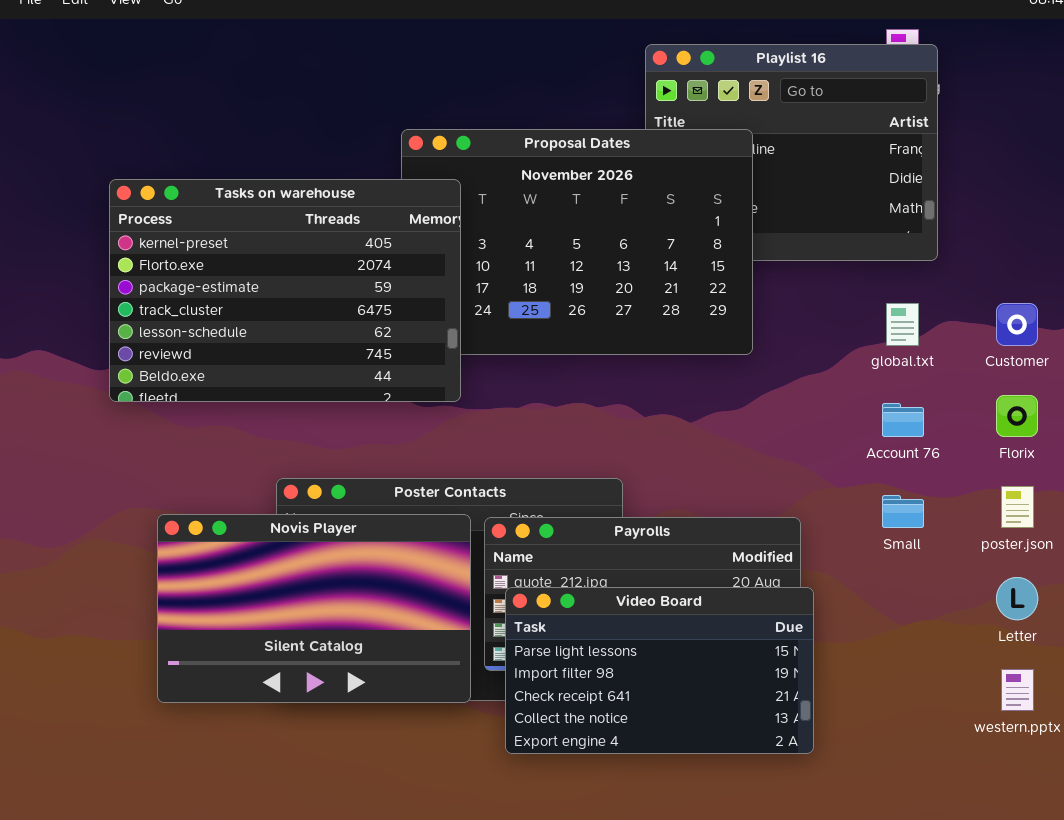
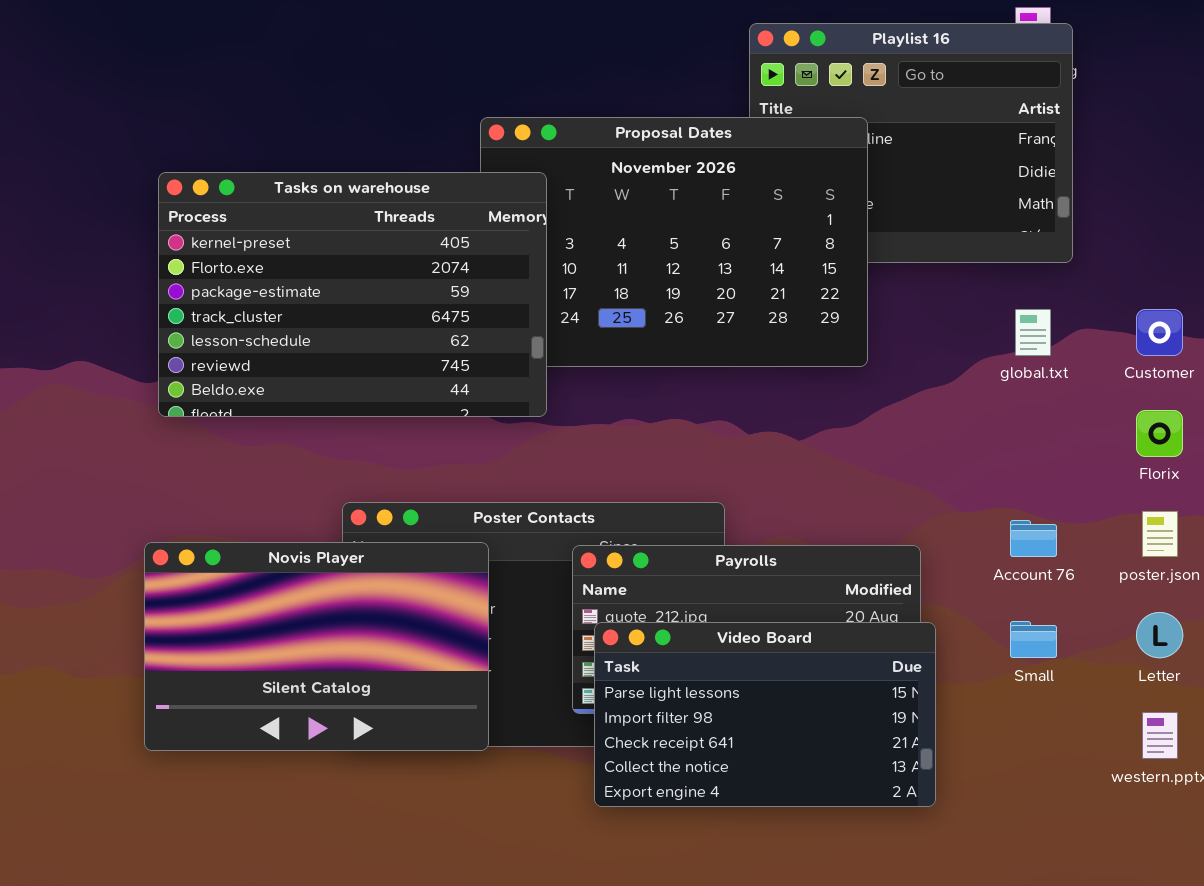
Account 76: [882,403,924,437] -> [1010,520,1057,557], moved
Small: [882,495,924,528] -> [1010,621,1057,658], moved
Novis Player: [157,514,471,703] -> [144,542,489,751], moved

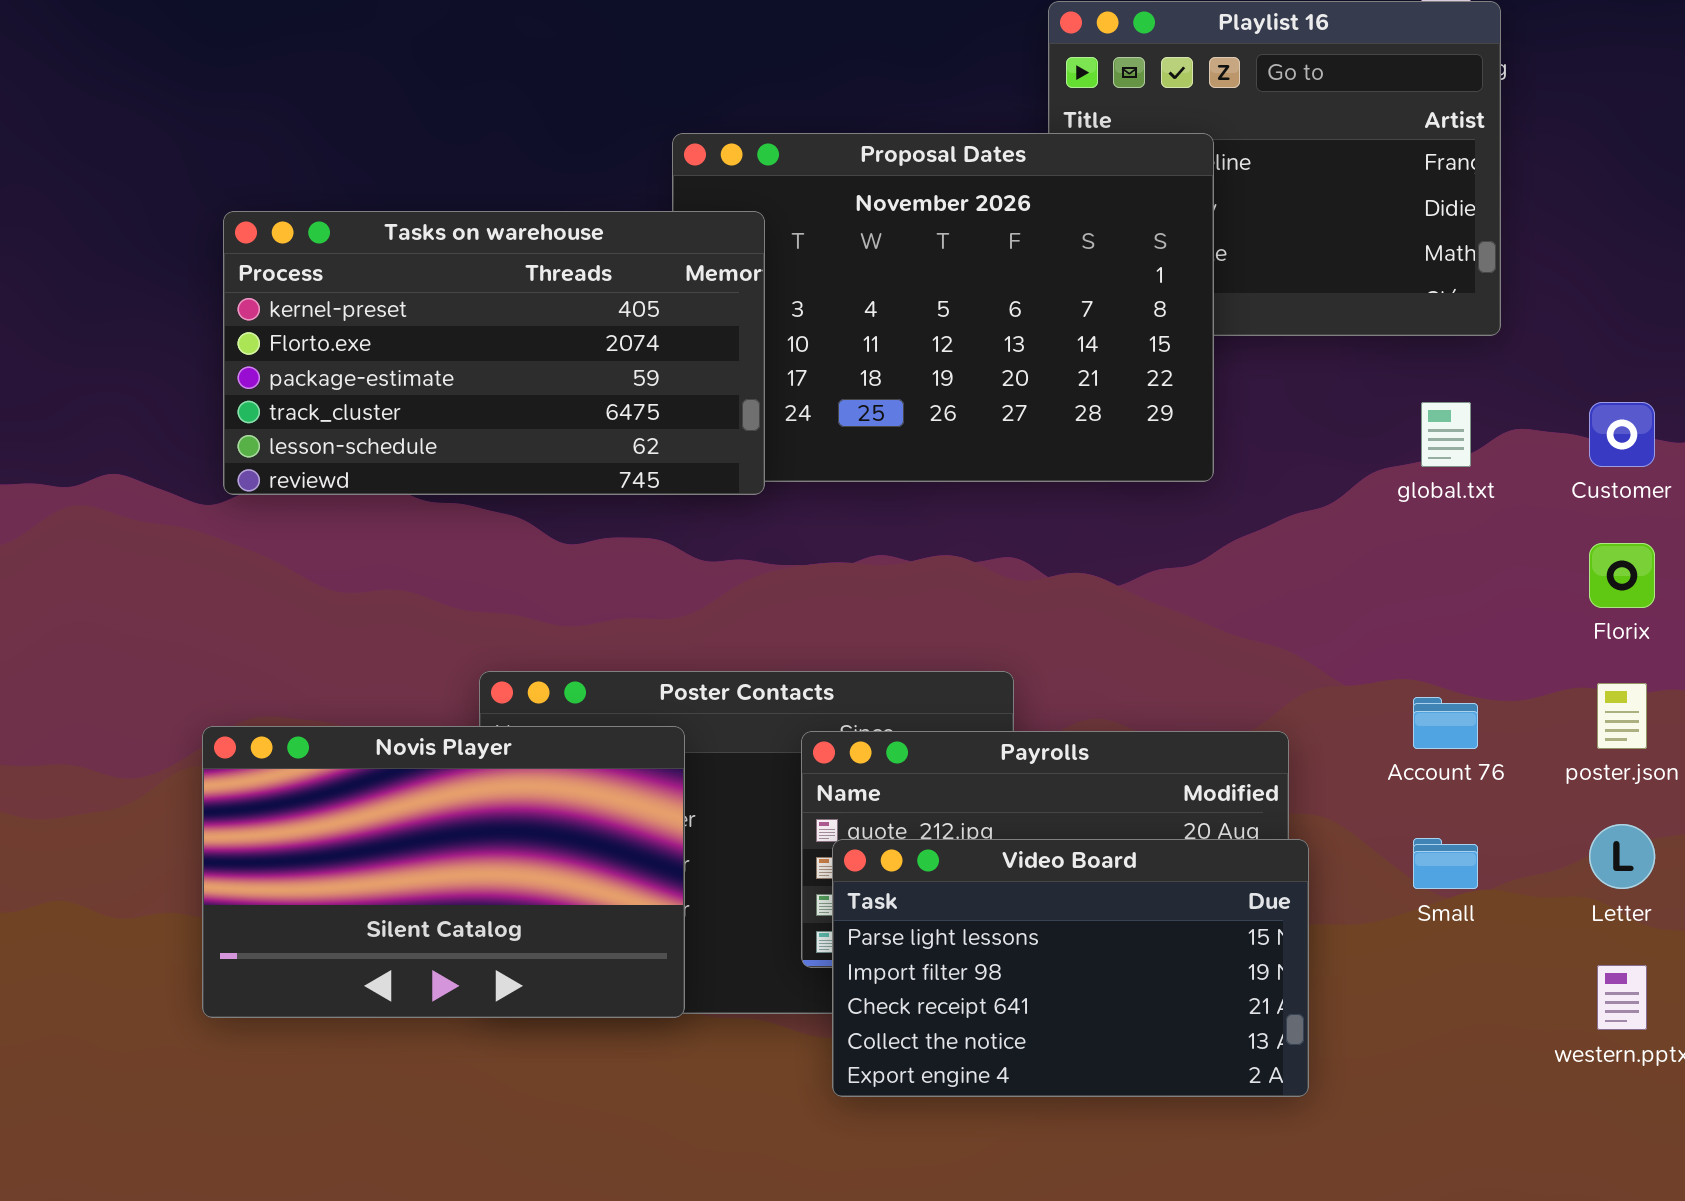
Tasks on warehouse: [158,172,547,417] -> [223,211,765,495], resized

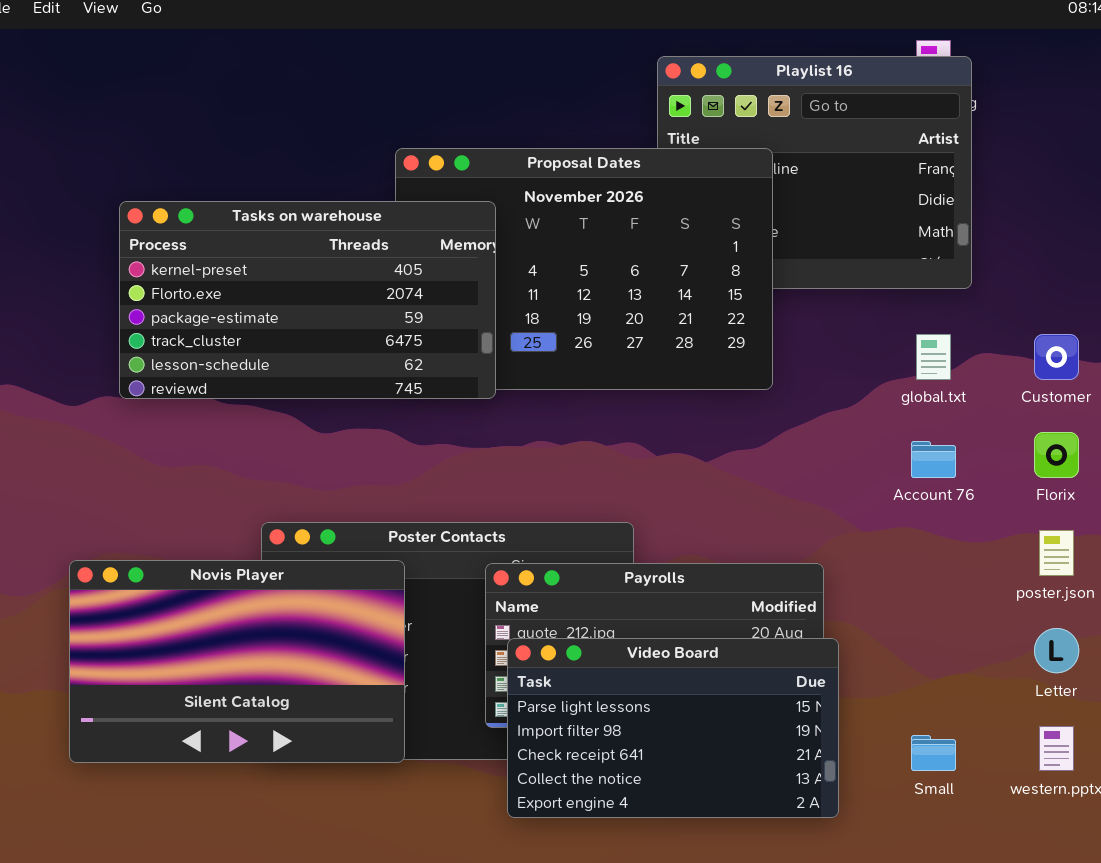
Tasks on warehouse: [223,211,765,495] -> [119,201,496,399], moved
Account 76: [1413,697,1478,749] -> [911,441,956,478], moved
Small: [1413,838,1478,889] -> [911,735,956,771], moved

